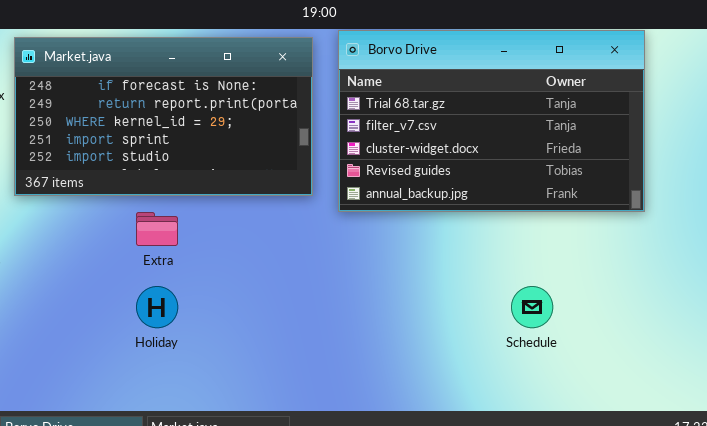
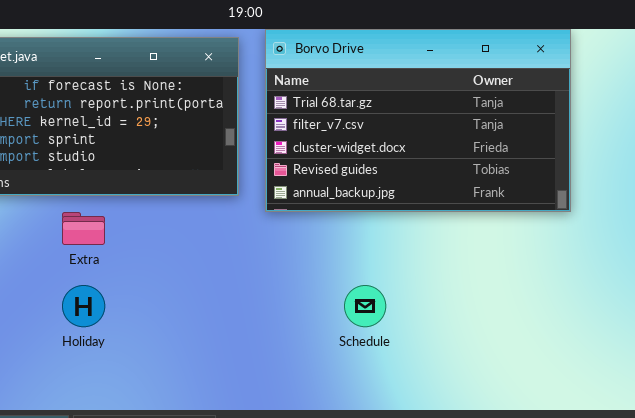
Schedule: [511,286,553,328] -> [344,285,386,327], moved

